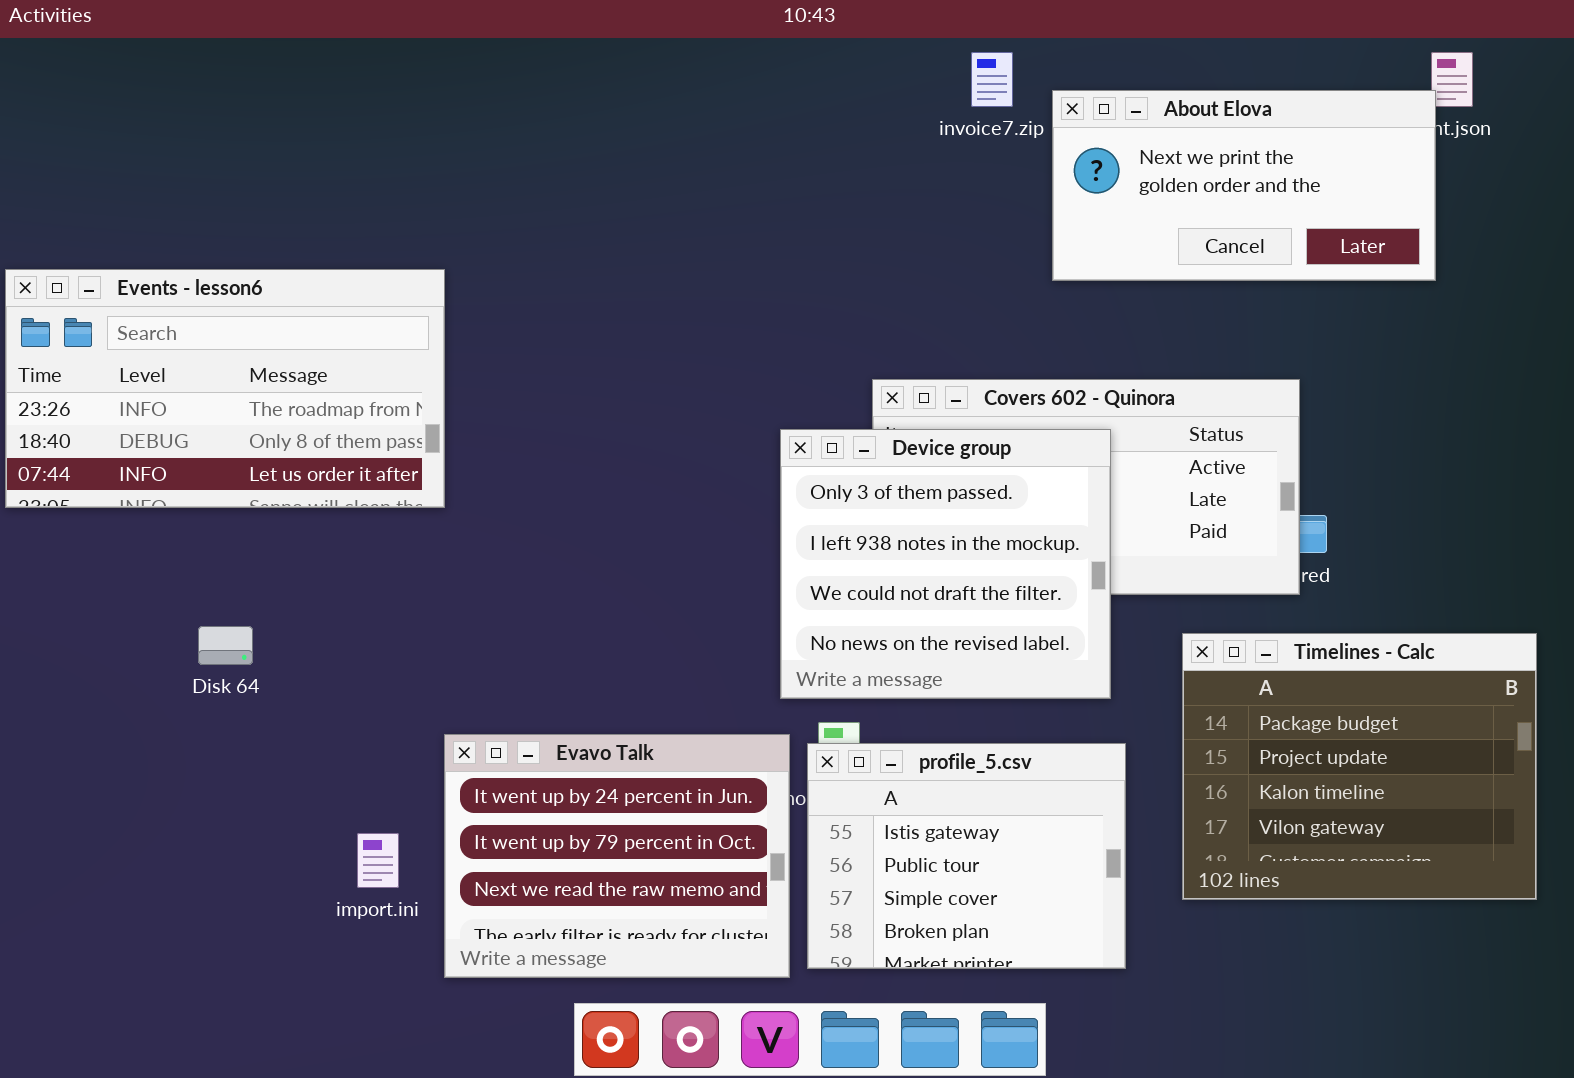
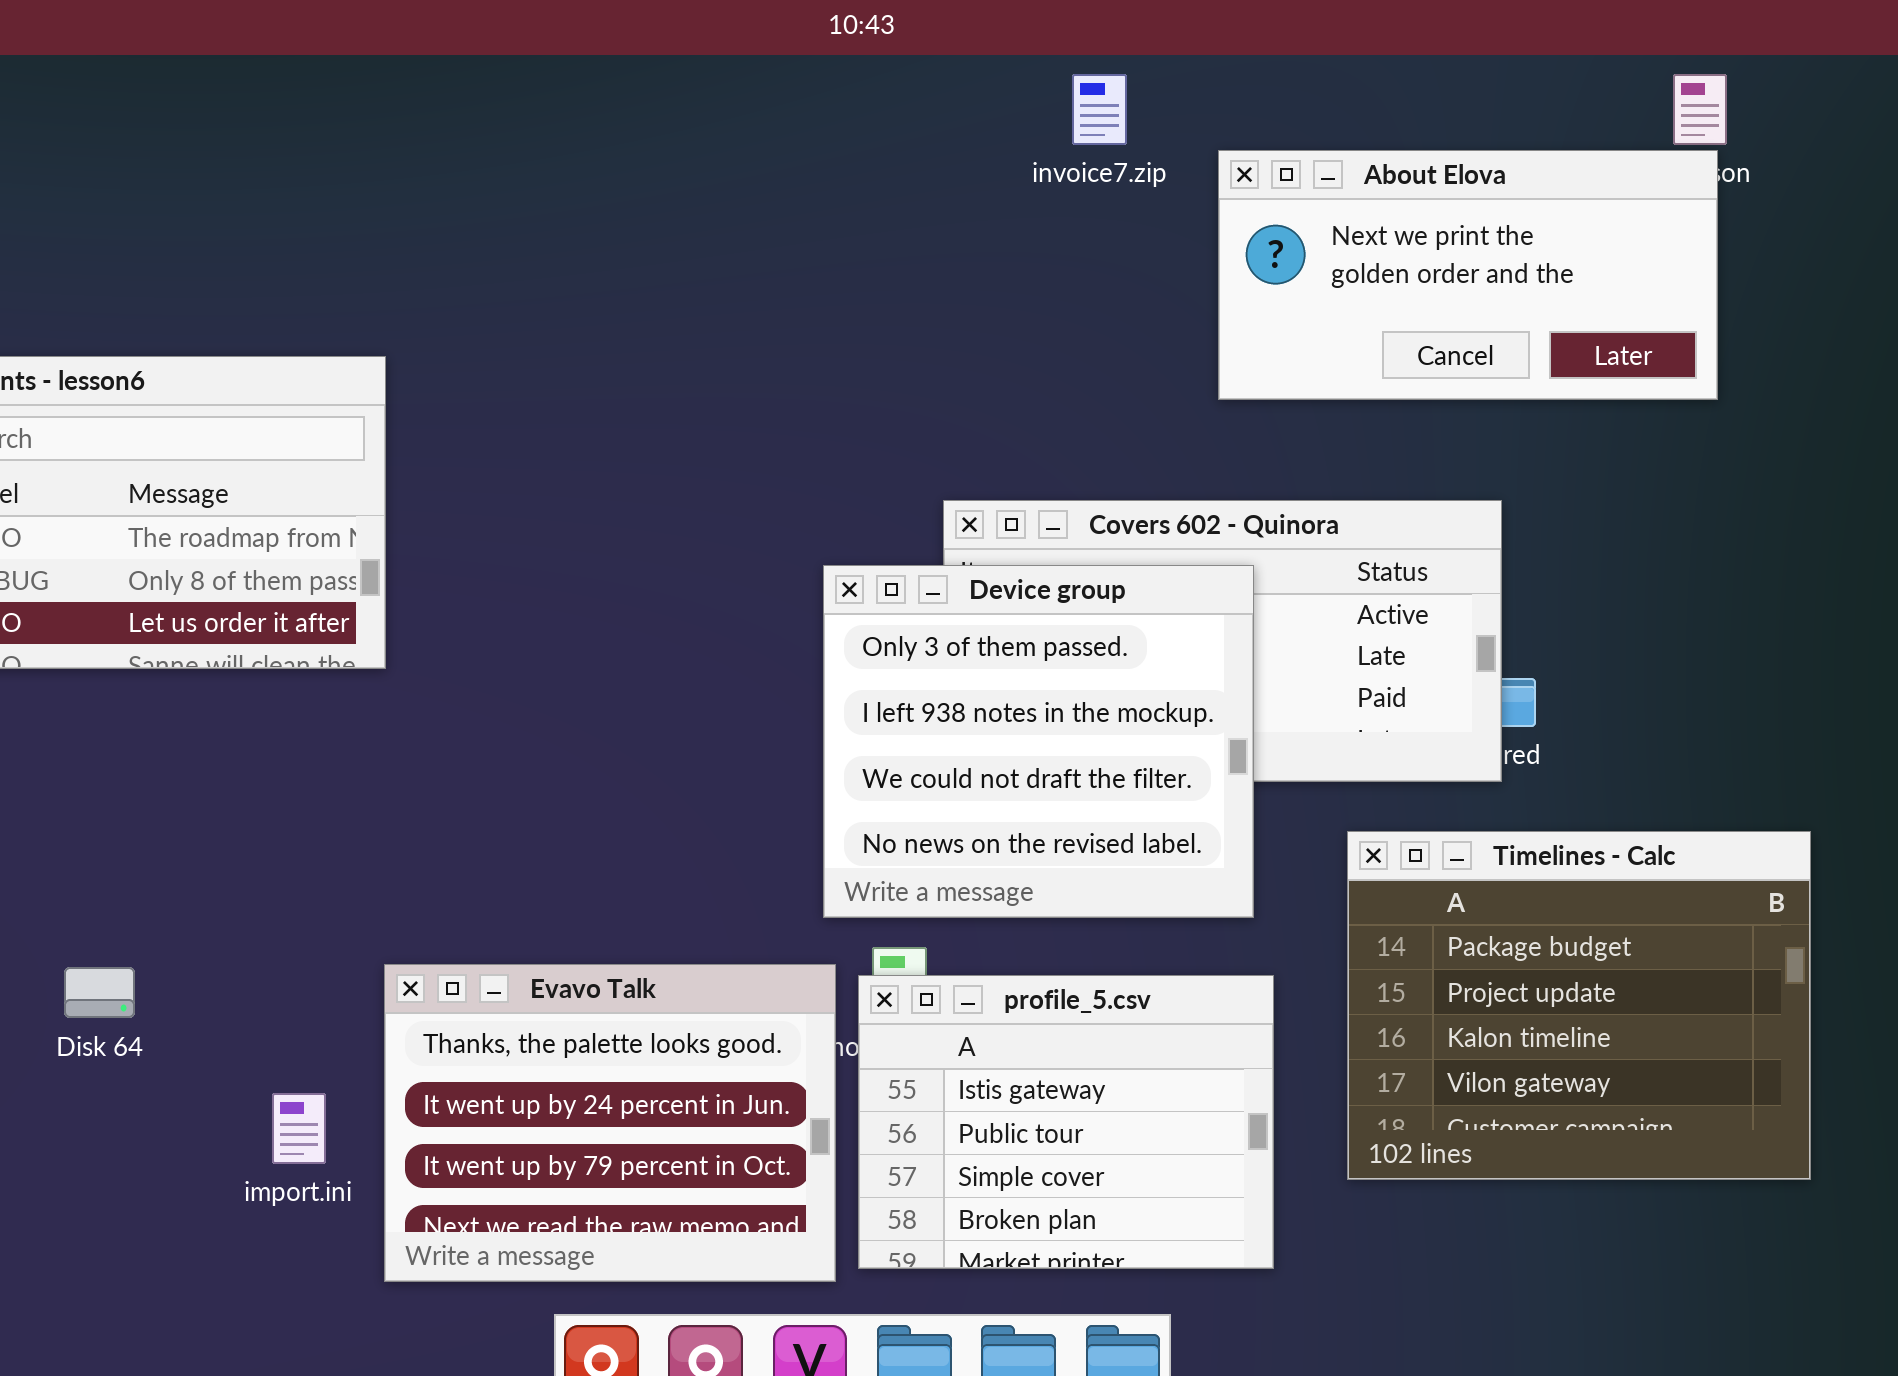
About Elova: [1052,90,1436,281] -> [1218,150,1718,400], moved
Disk 64: [198,626,253,665] -> [64,967,135,1018], moved
Evavo Talk: [444,734,790,978] -> [384,964,836,1282], scrolled up 1 row

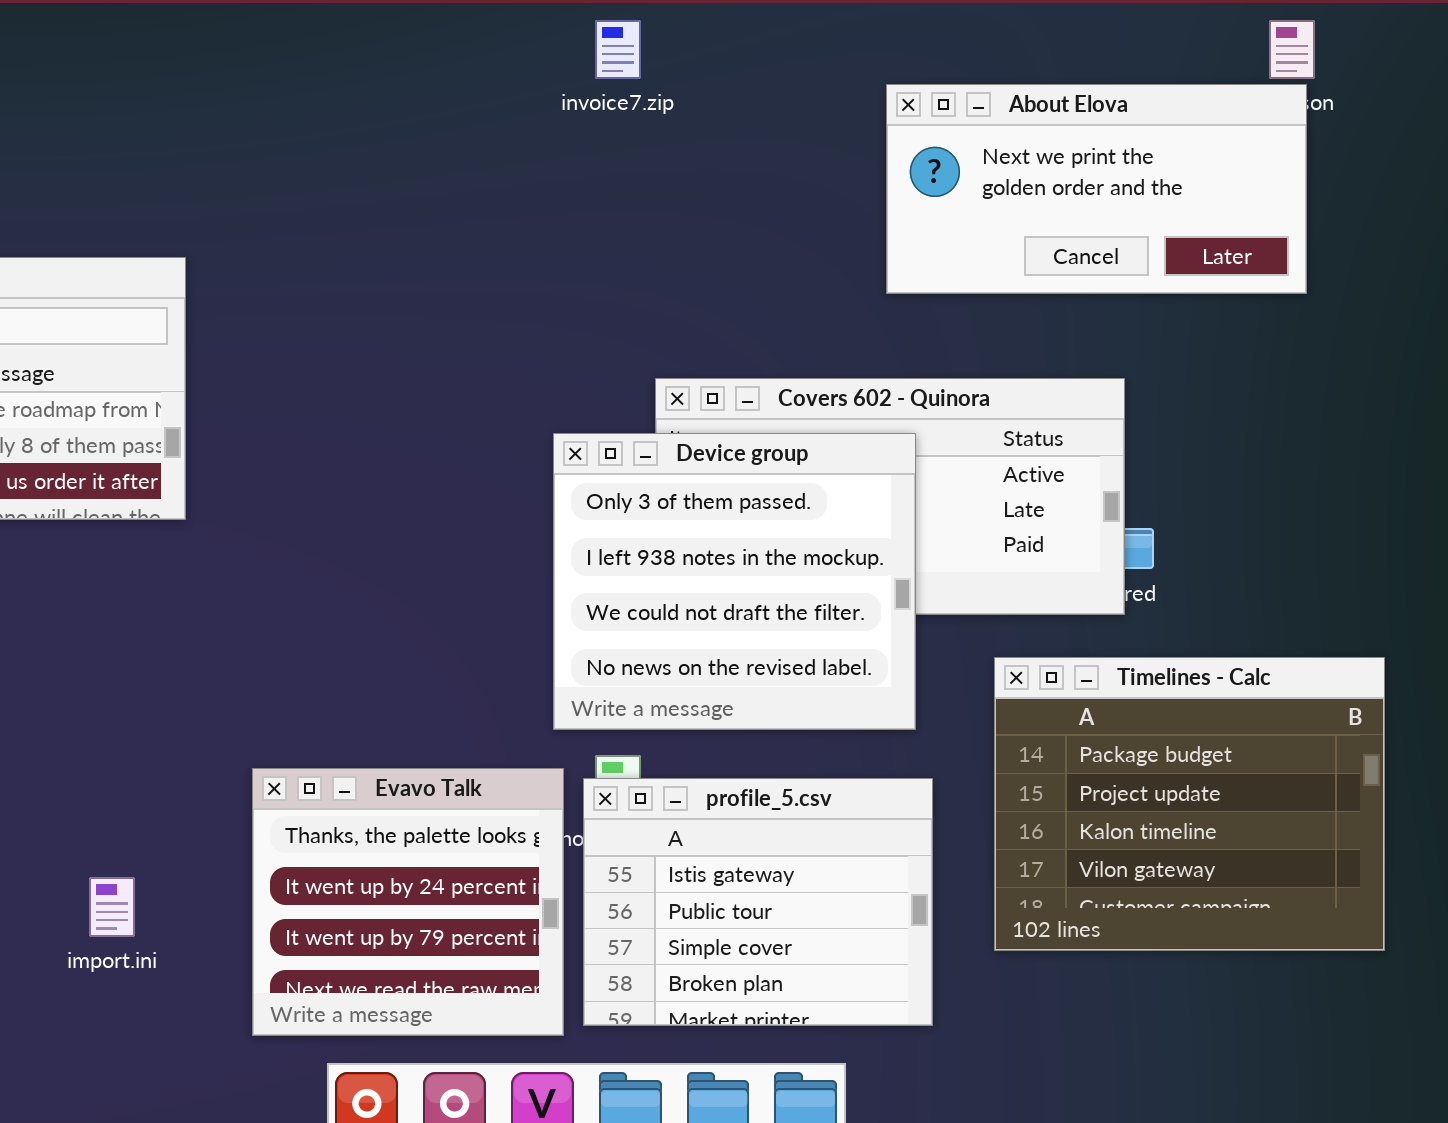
invoice7.zip: [1072,74,1127,145] -> [595,20,641,79], moved
Evavo Talk: [384,964,836,1282] -> [252,768,564,1036], resized

